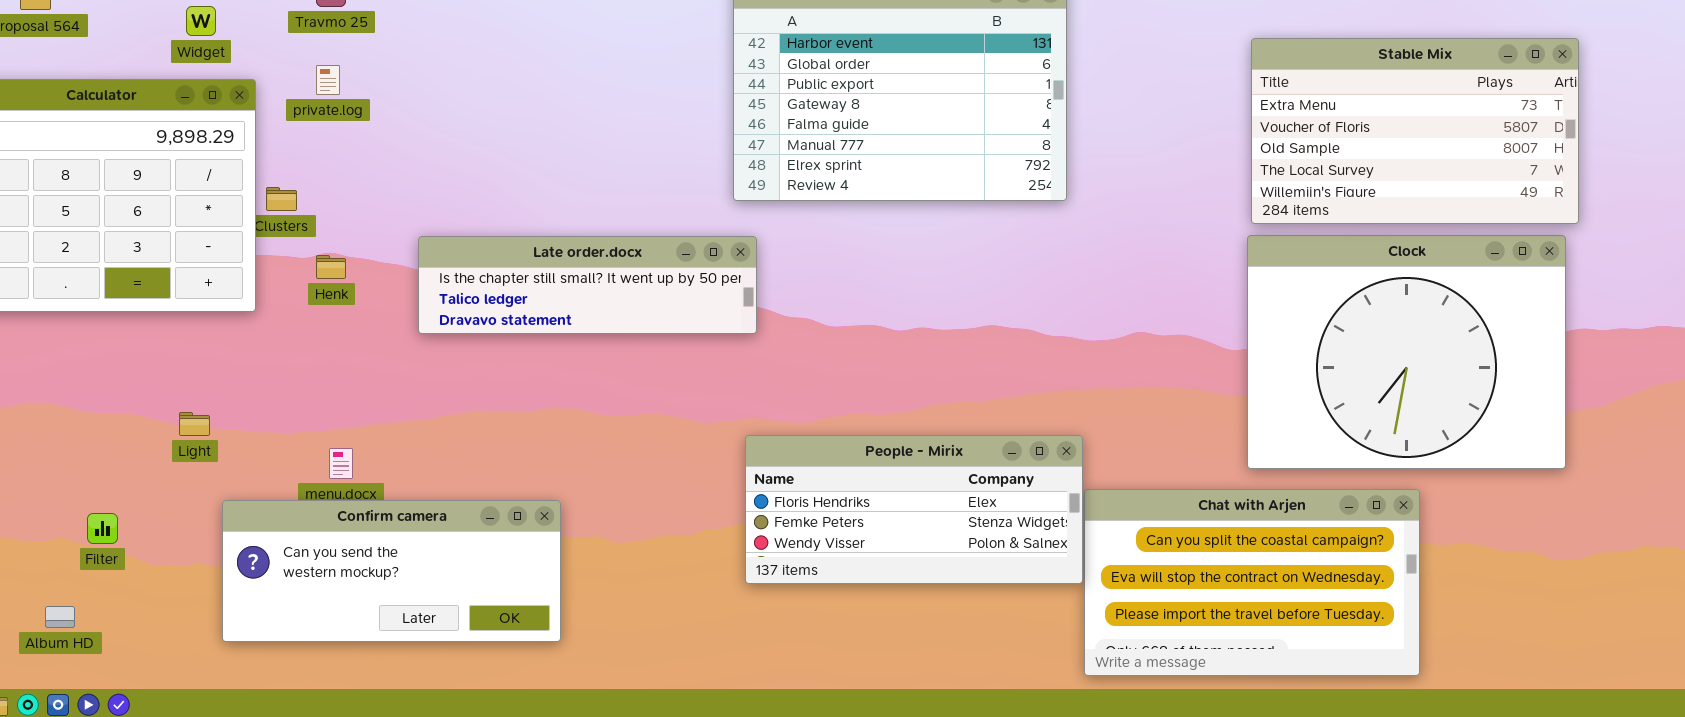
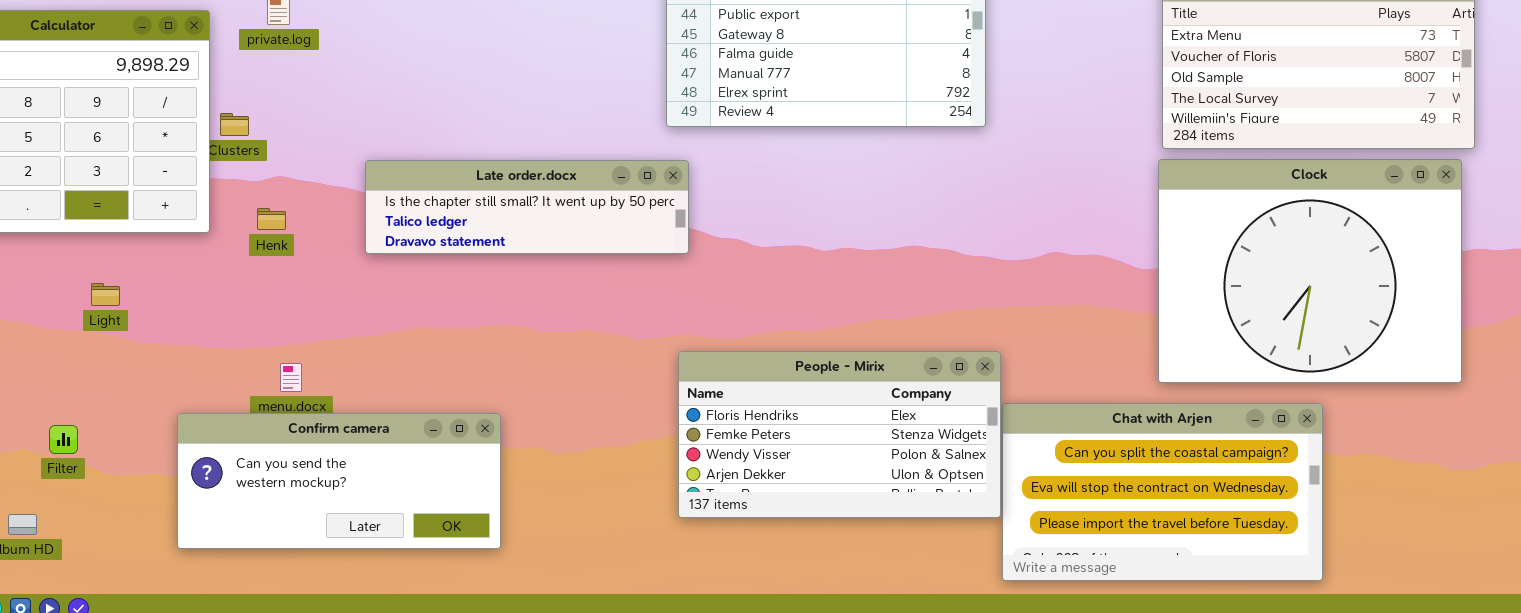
Henk: [316,255,346,279] -> [257,208,286,230], moved
Light: [179,412,210,436] -> [91,283,120,306], moved
People - Mirix: [745,435,1083,584] -> [678,351,1001,518], resized

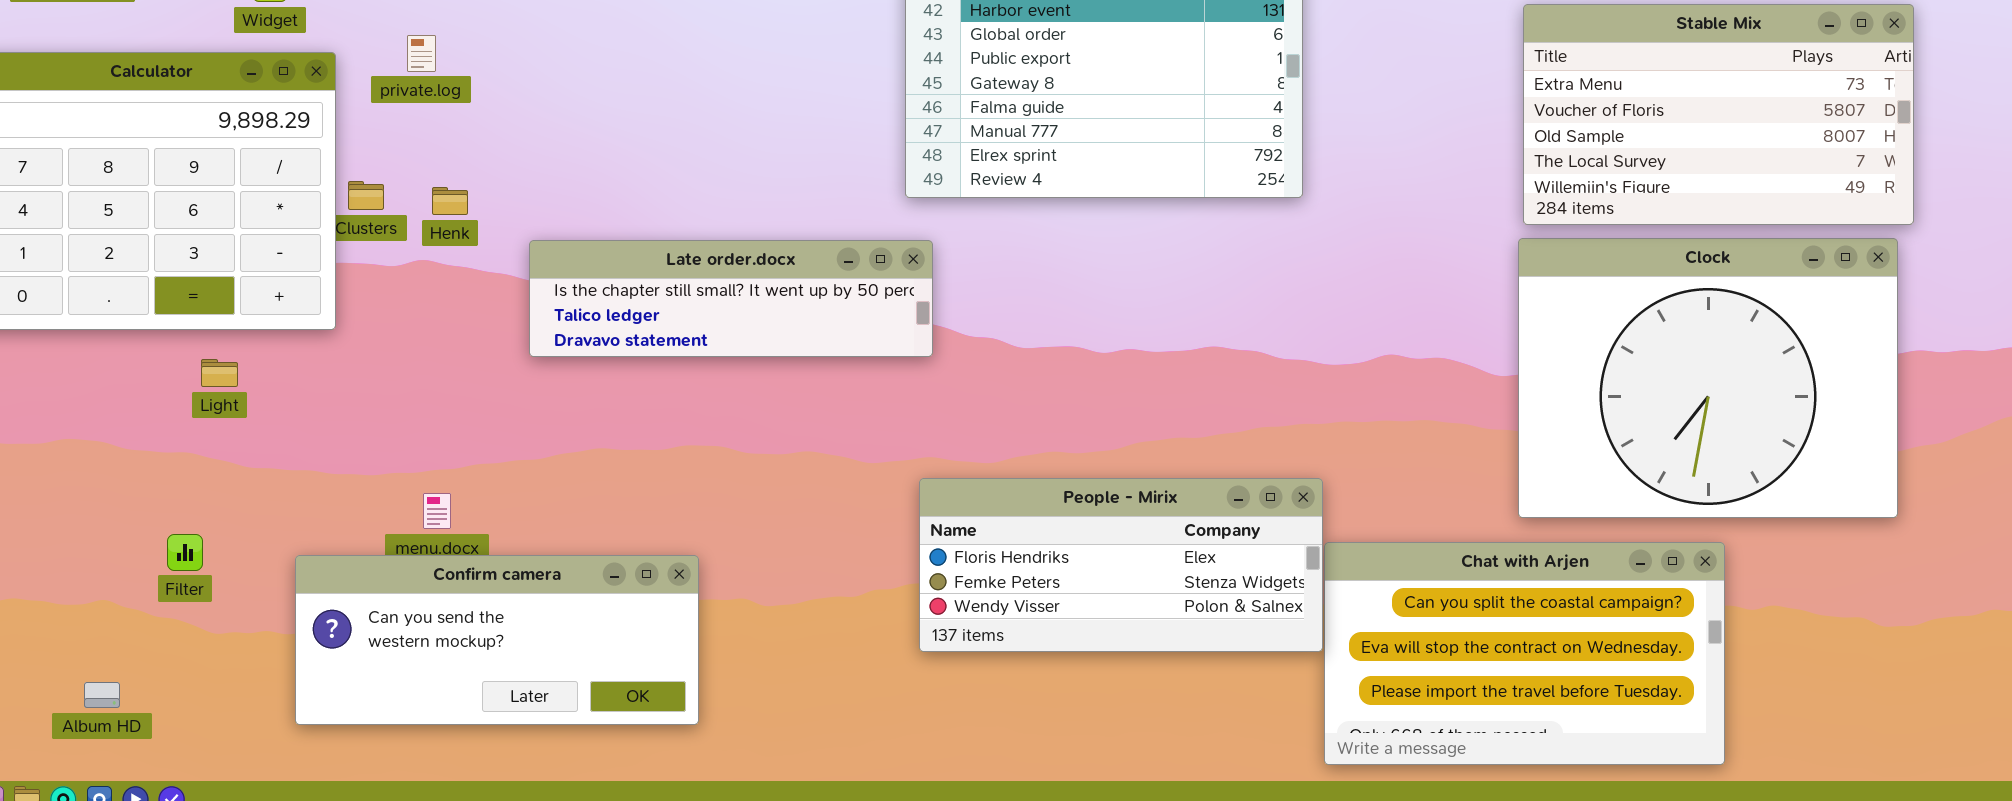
Henk: [257,208,286,230] -> [432,187,468,215], moved
Light: [91,283,120,306] -> [201,359,238,387], moved
People - Mirix: [678,351,1001,518] -> [919,478,1323,652], resized
Filter: [49,425,78,454] -> [167,534,203,571], moved

